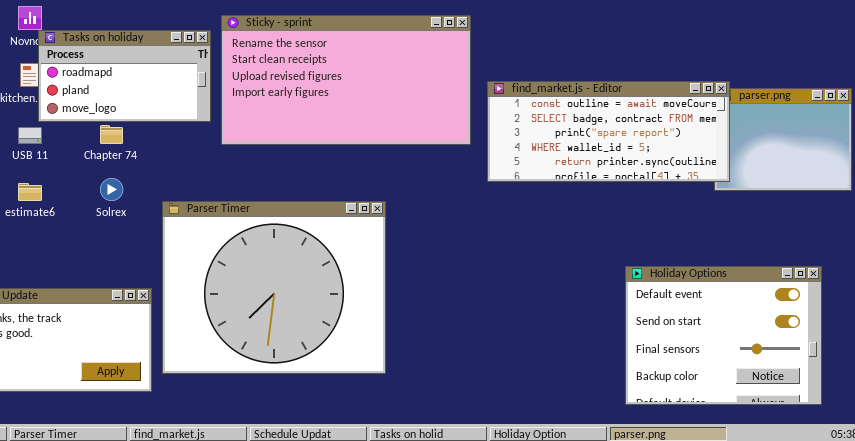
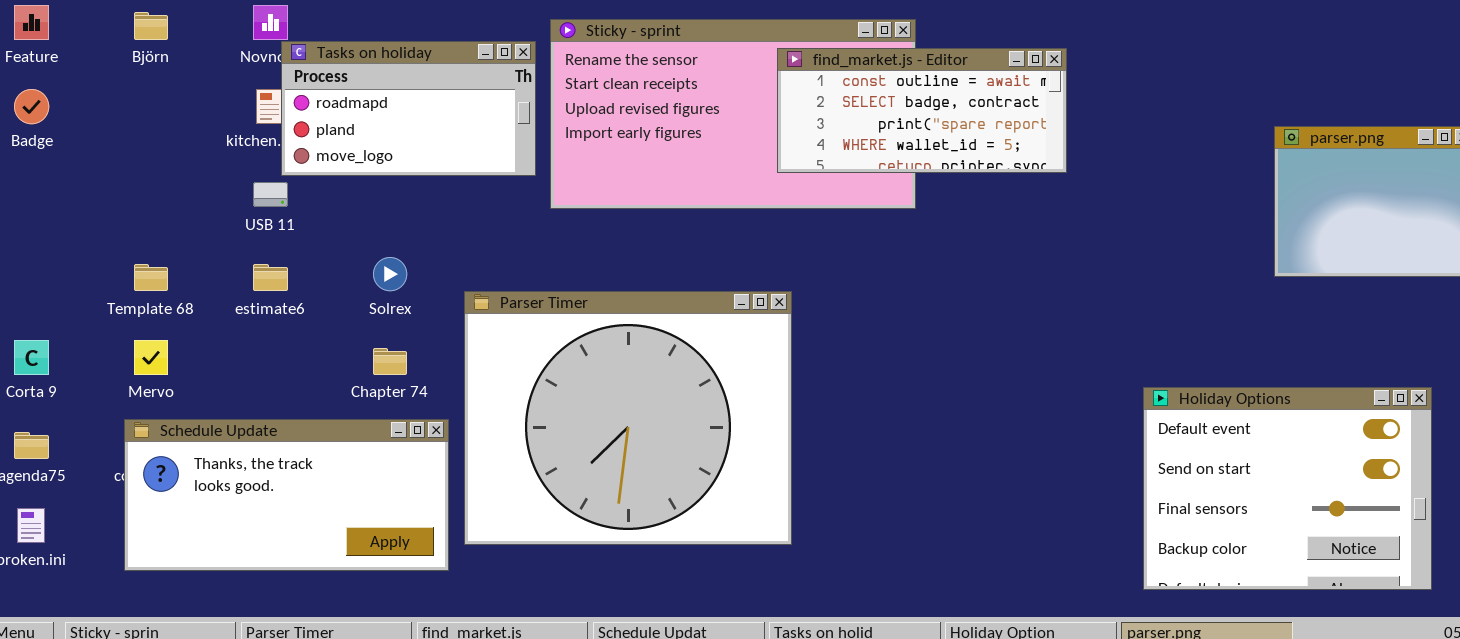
find_market.js - Editor: [487,81,730,182] -> [777,48,1067,173], moved, resized
Chapter 74: [100,125,123,144] -> [373,348,407,375], moved

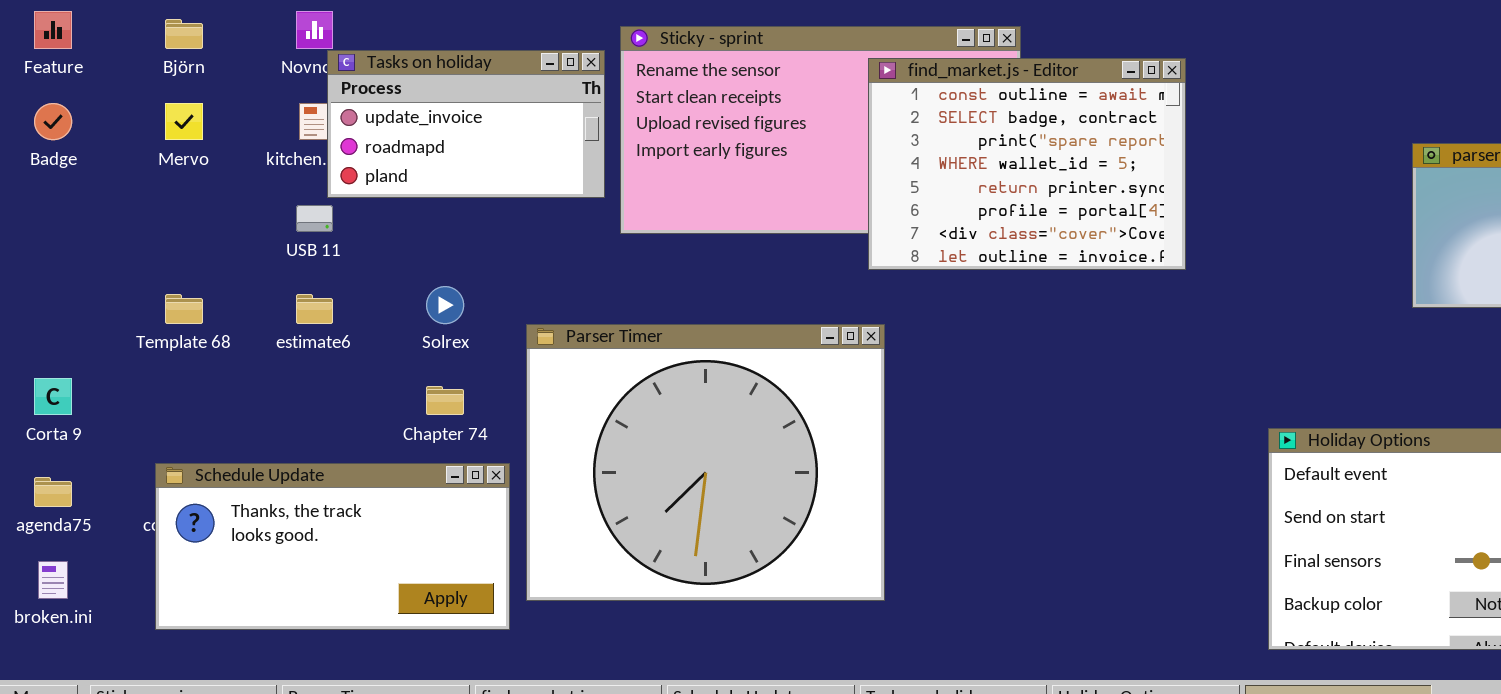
Tasks on holiday: [281,41,536,176] -> [327,50,605,198], scrolled up 1 row
find_market.js - Editor: [777,48,1067,173] -> [868,58,1186,270], resized
Mervo: [134,340,168,375] -> [165,103,203,140], moved

